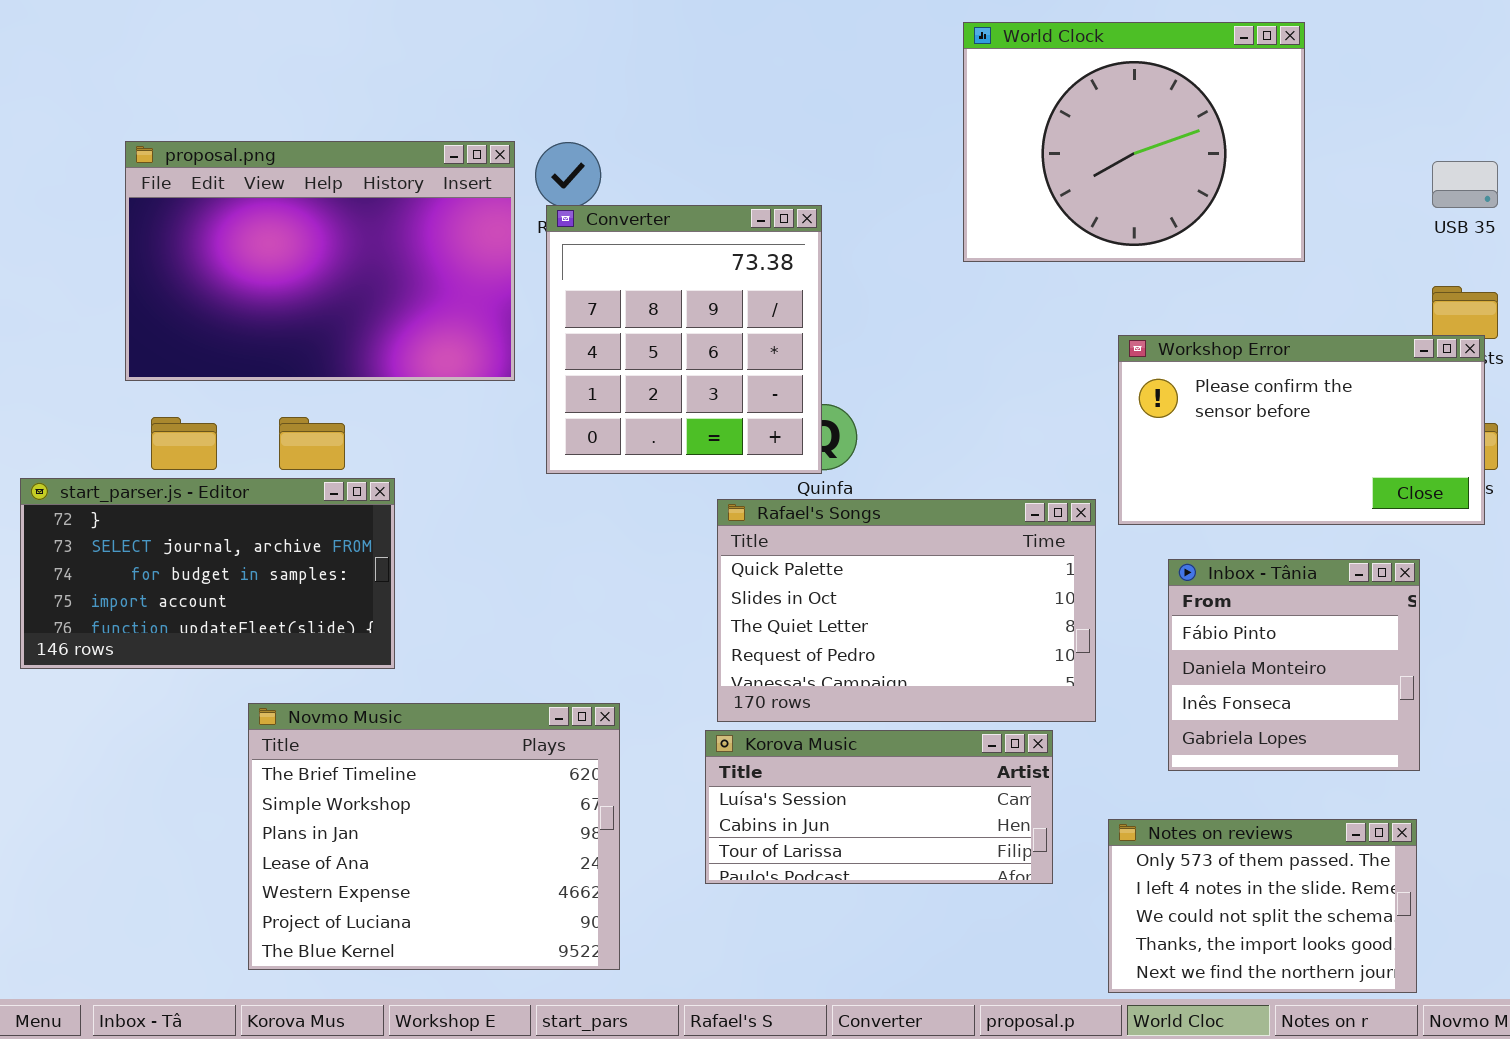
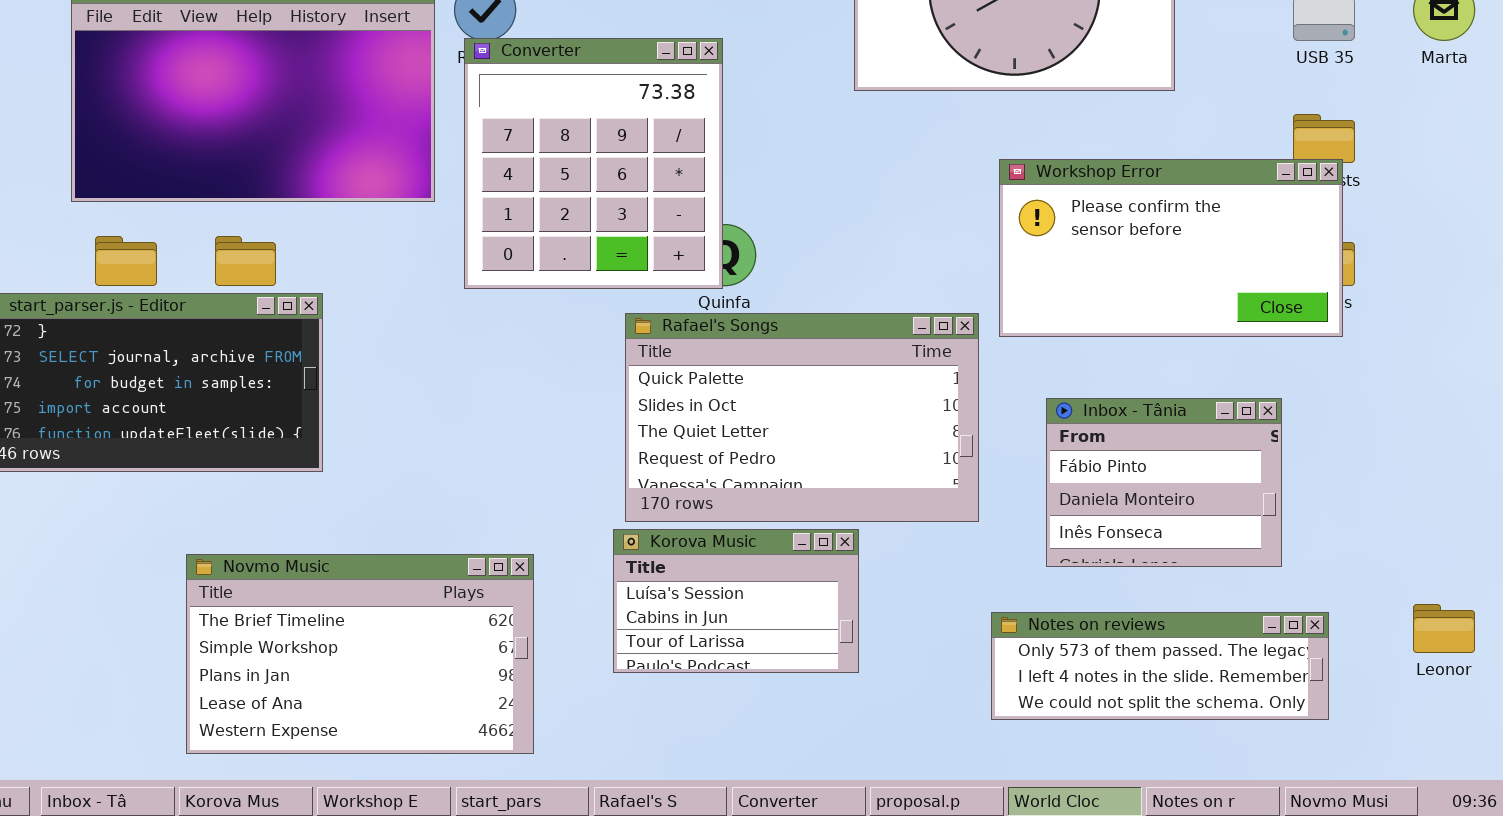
Inbox - Tânia: [1168,559,1420,771] -> [1046,398,1282,567], resized
Novmo Music: [248,703,620,970] -> [186,554,534,754], resized
Korova Music: [705,730,1053,884] -> [613,529,859,673], resized
Notes on reviews: [1108,819,1417,993] -> [991,612,1329,720], resized

